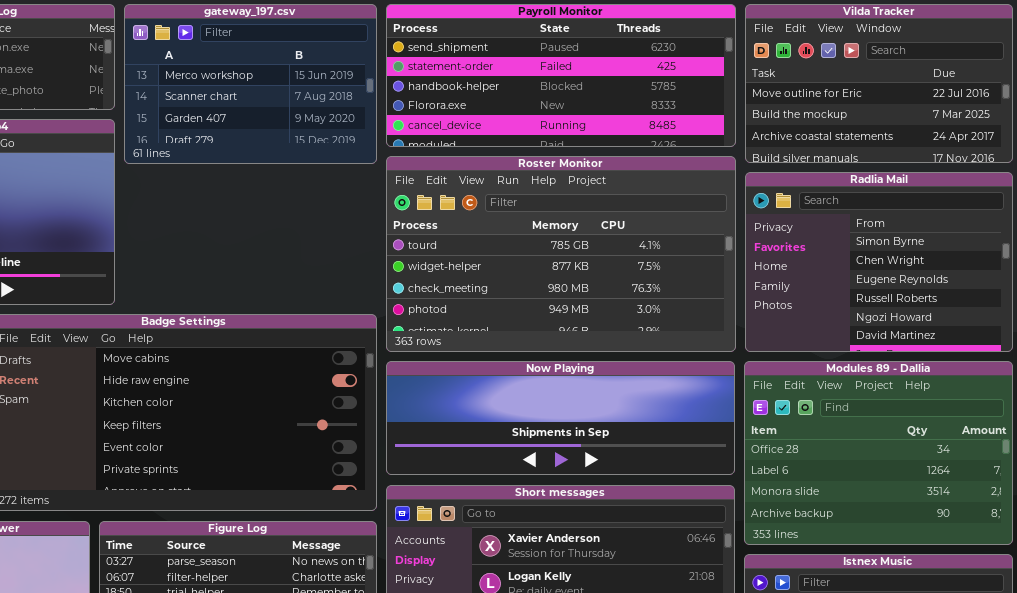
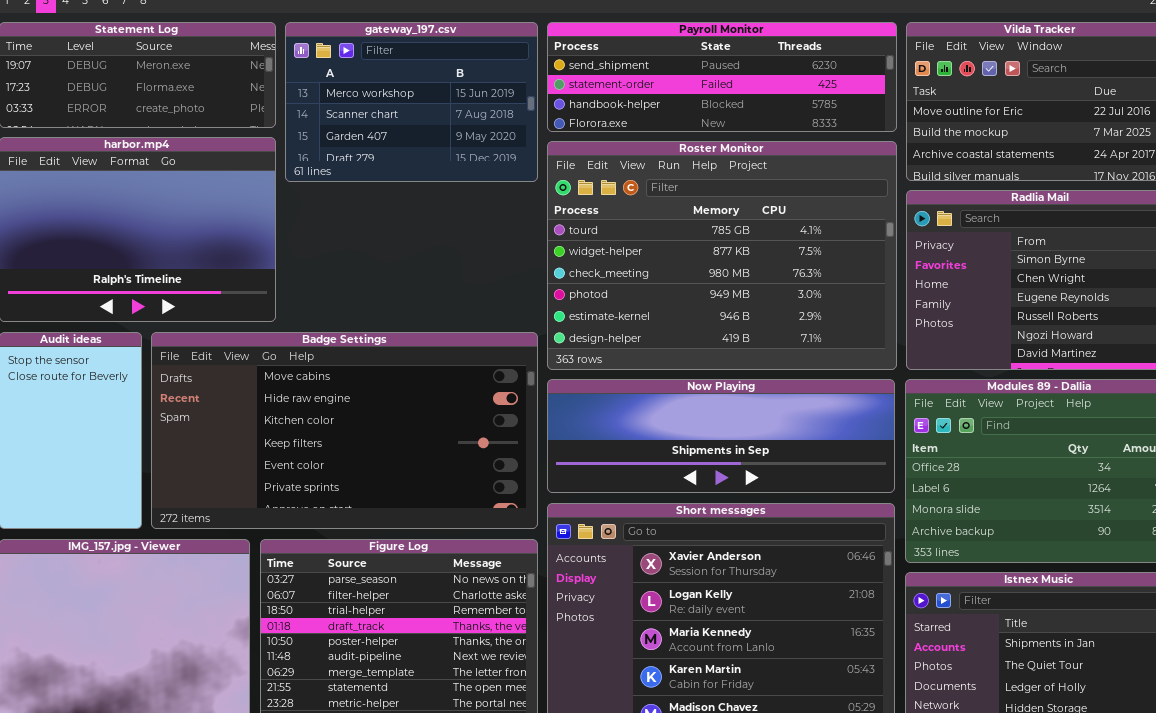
Payroll Monitor: [386,4,736,147] -> [547,22,897,132], resized
Roster Monitor: [386,156,736,352] -> [547,141,897,370], resized

